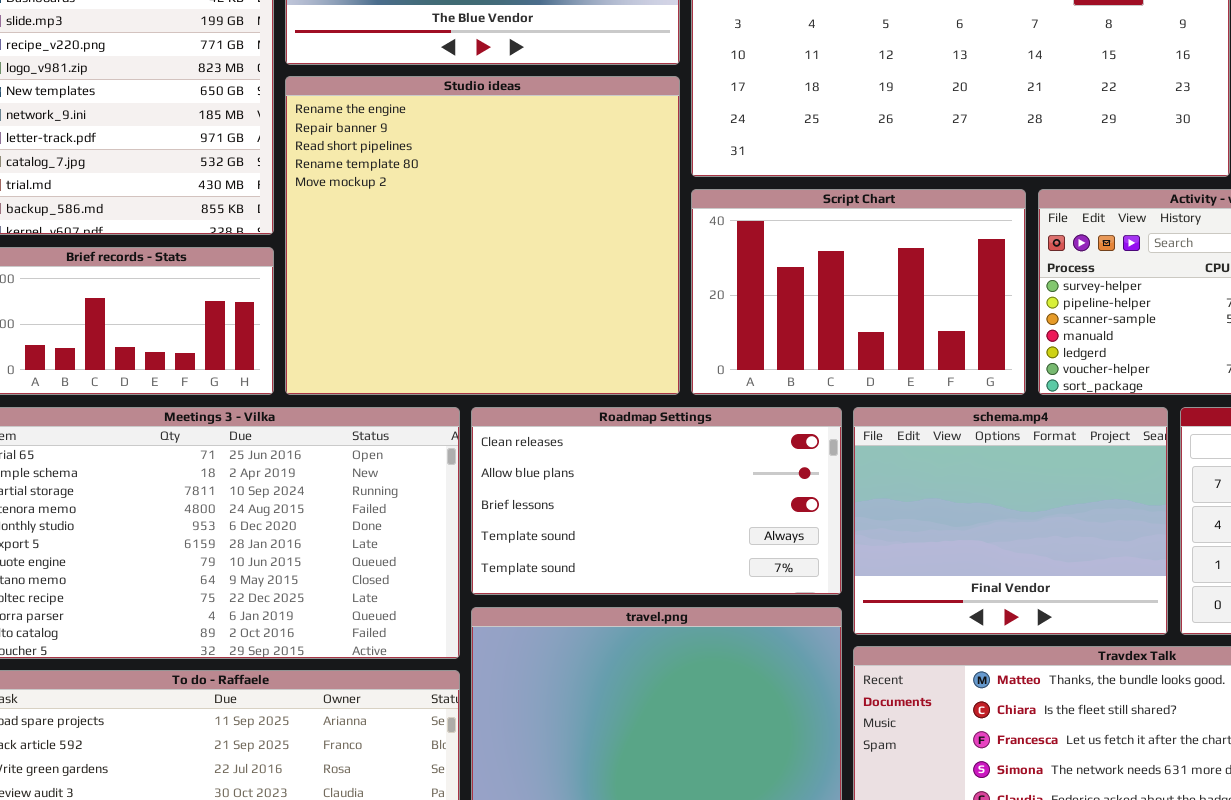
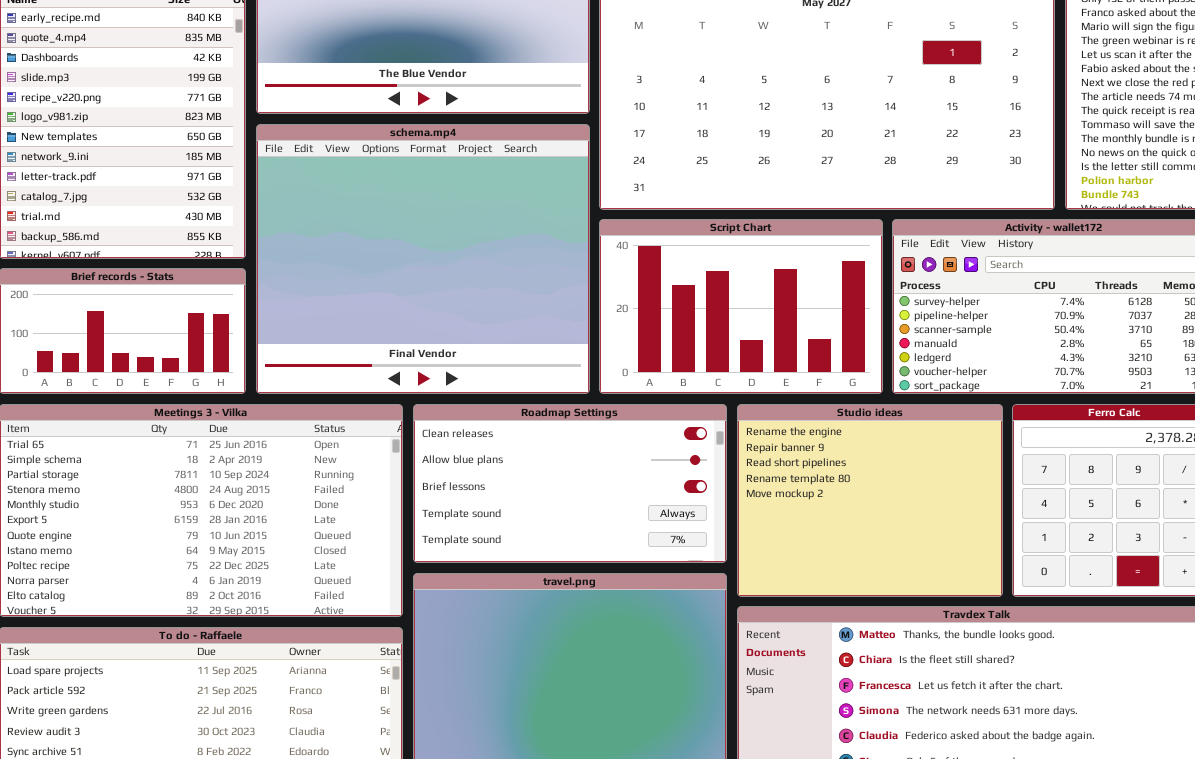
Studio ideas: [285,76,680,395] -> [737,404,1003,597], moved, resized
schema.mp4: [853,407,1168,635] -> [256,124,590,394], moved, resized

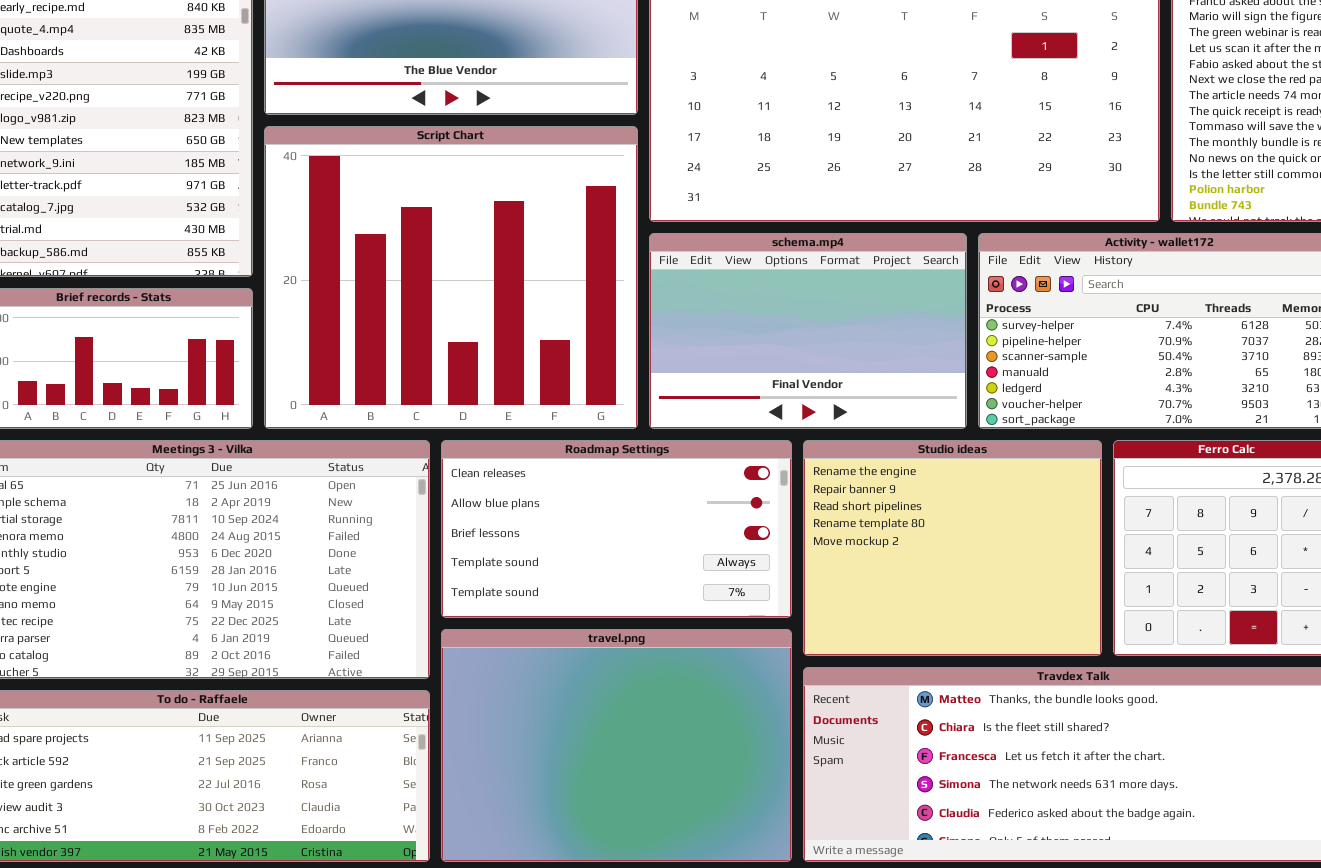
schema.mp4: [256,124,590,394] -> [649,233,967,429], moved, resized
Script Chart: [599,219,883,394] -> [264,126,638,429], moved, resized

